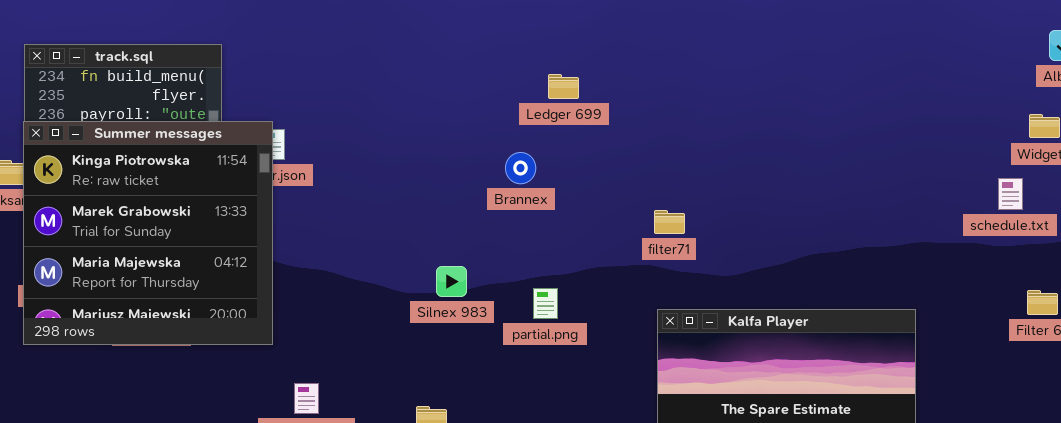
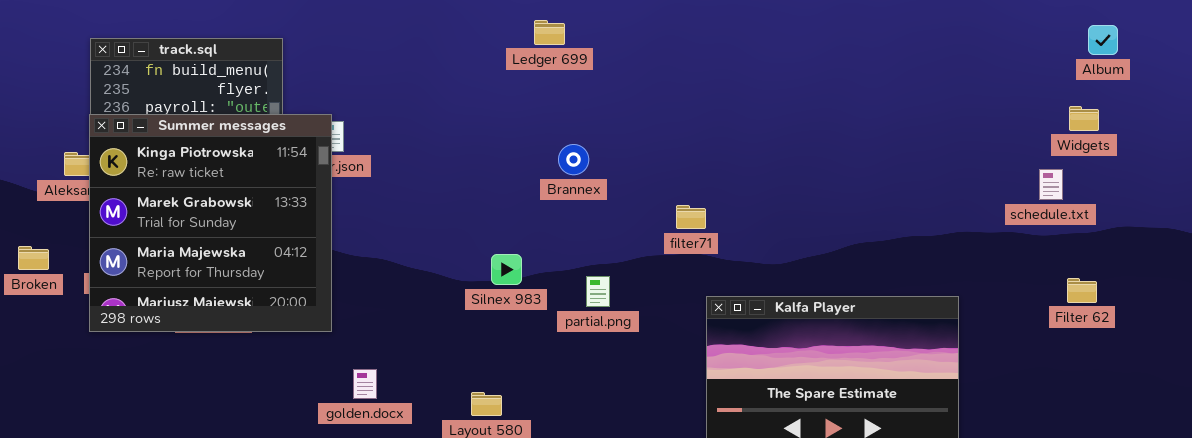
Ledger 699: [548,74,579,99] -> [534,20,565,45], moved
filter71: [654,210,685,234] -> [676,205,706,229], moved

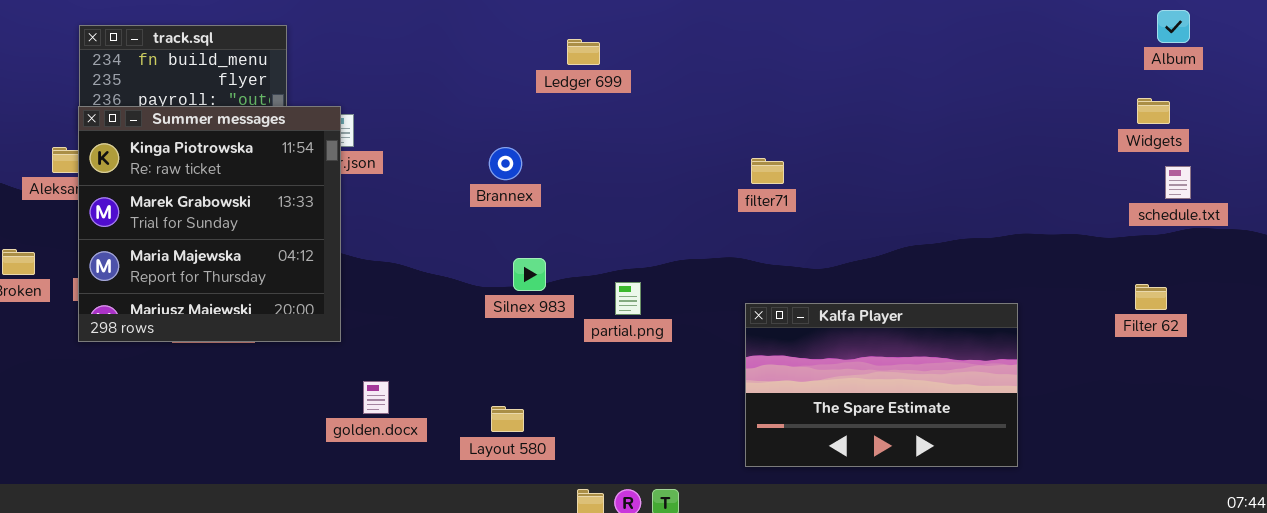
Ledger 699: [534,20,565,45] -> [567,39,600,65], moved
Brannex: [558,144,589,175] -> [489,147,522,180], moved
schedule.txt: [1039,169,1063,200] -> [1165,166,1191,199], moved
filter71: [676,205,706,229] -> [751,158,784,184], moved

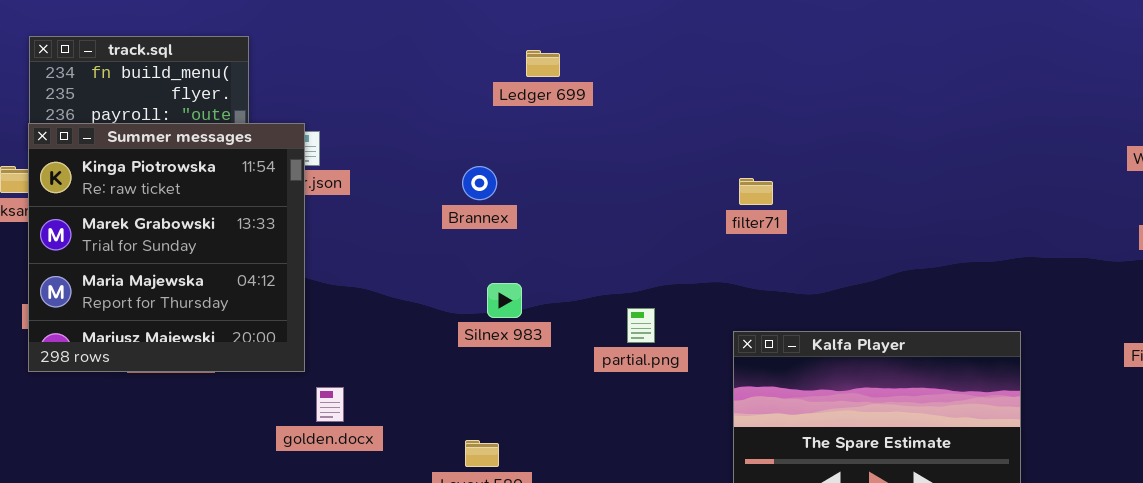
Ledger 699: [567,39,600,65] -> [526,50,560,77], moved
partial.png: [615,282,641,315] -> [627,308,655,343], moved
golden.docx: [363,381,389,414] -> [316,387,344,422], moved

